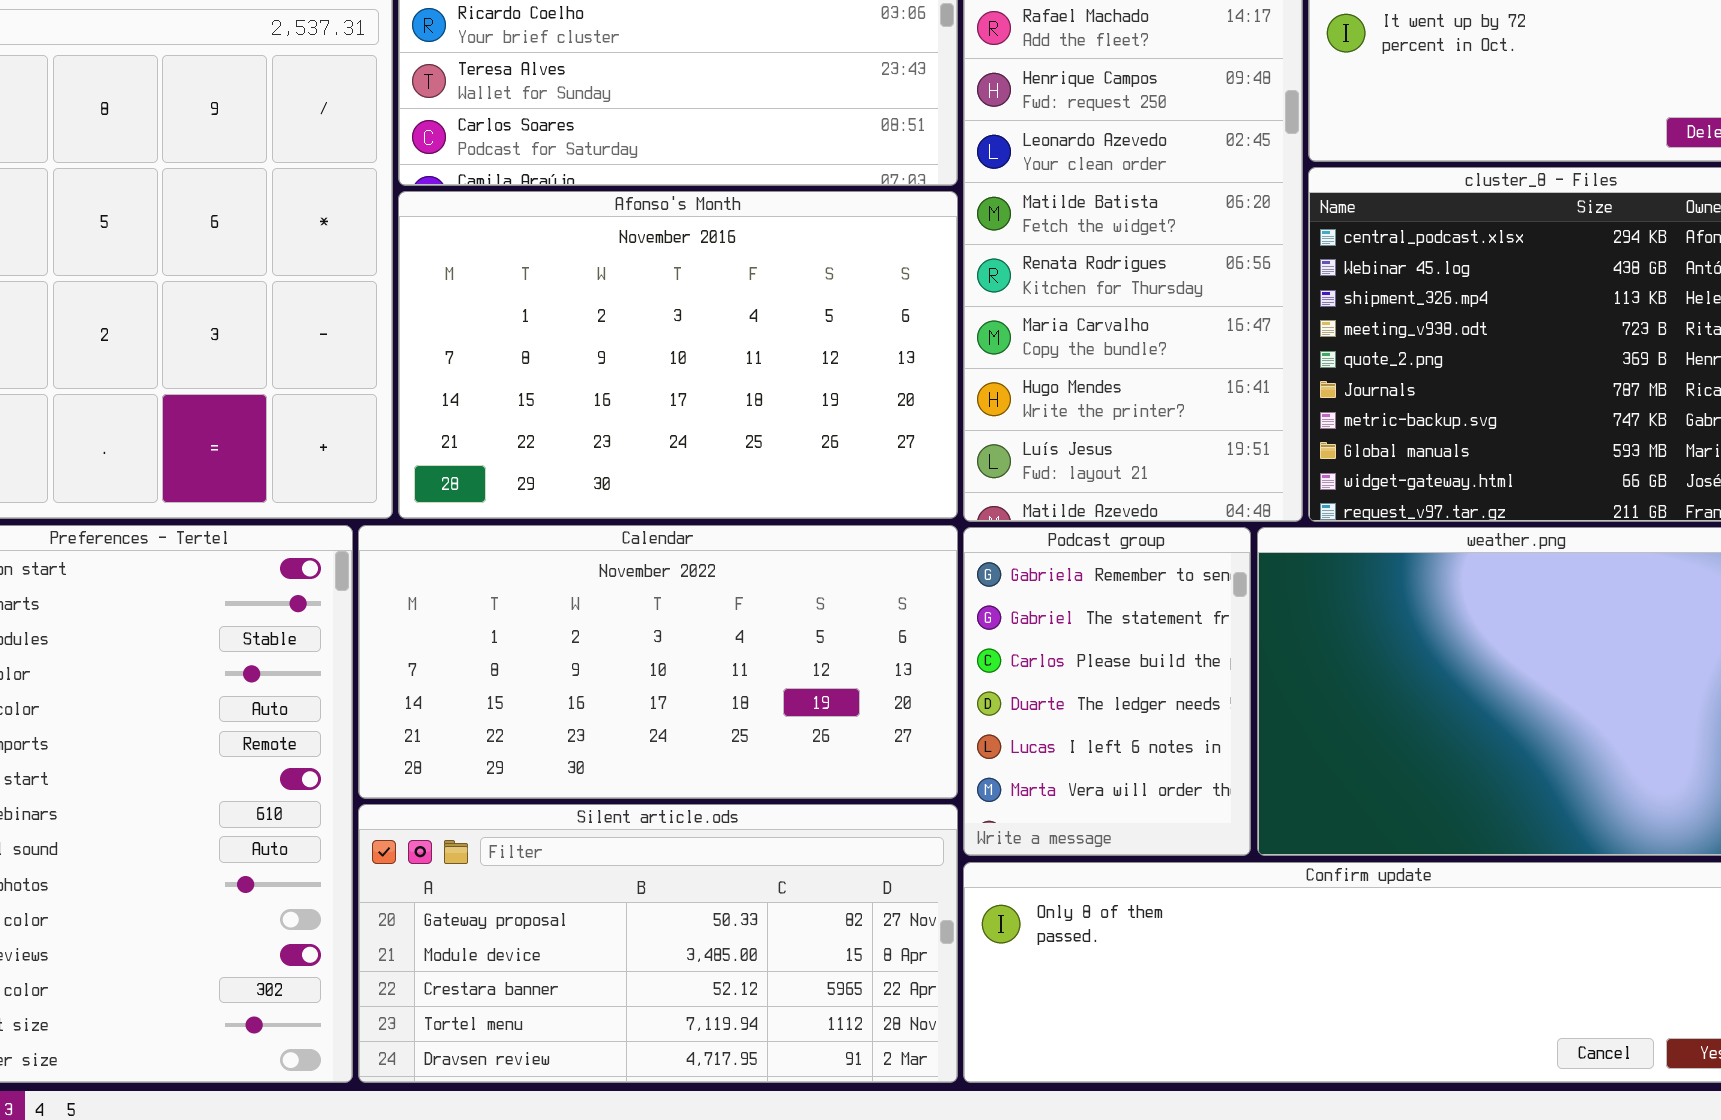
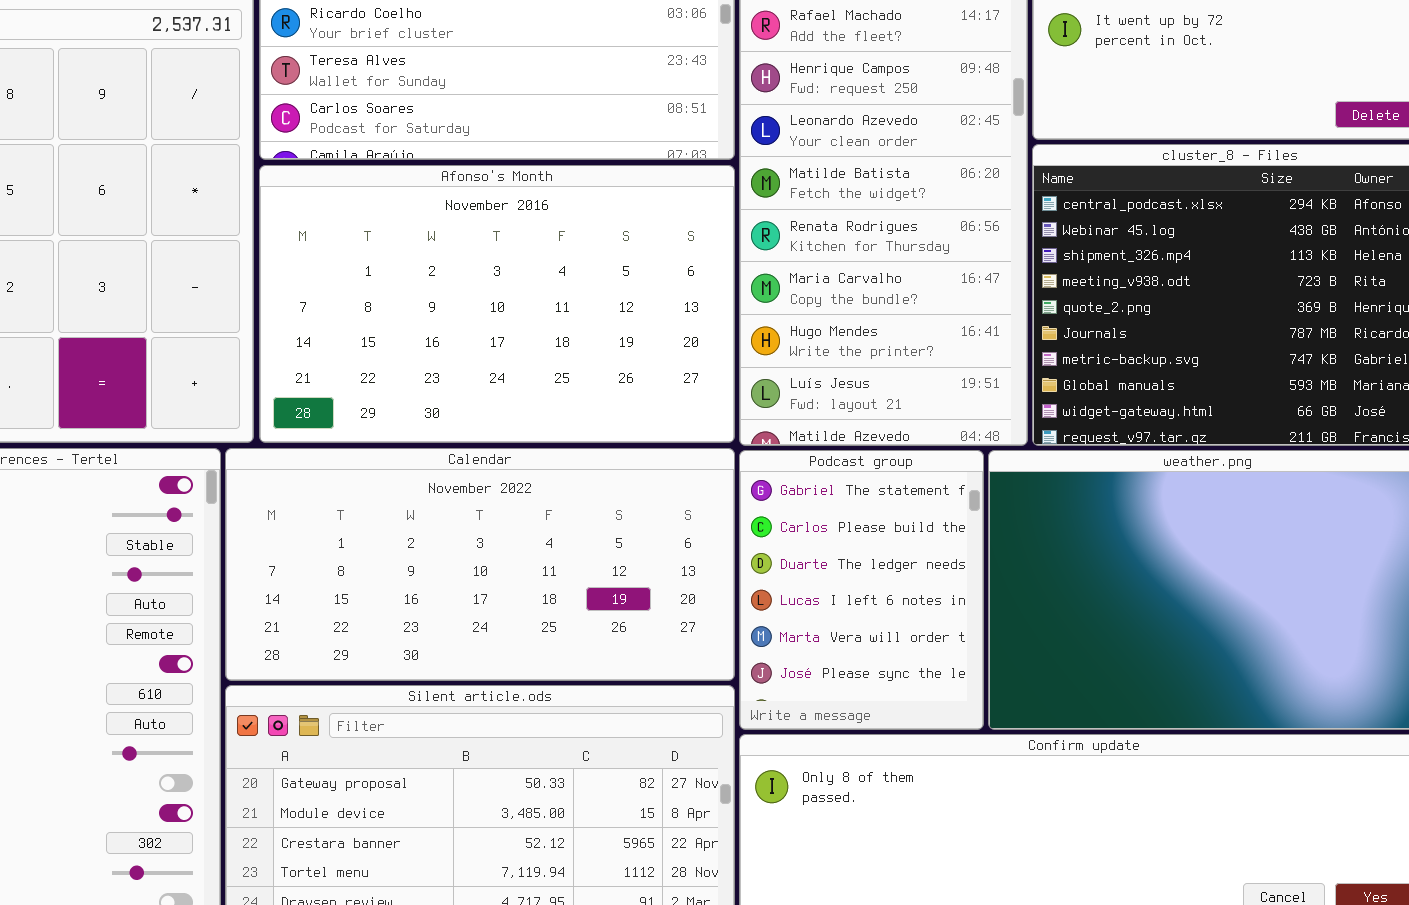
Podcast group: [963,527,1251,856] -> [739,450,984,730], scrolled down 1 row

